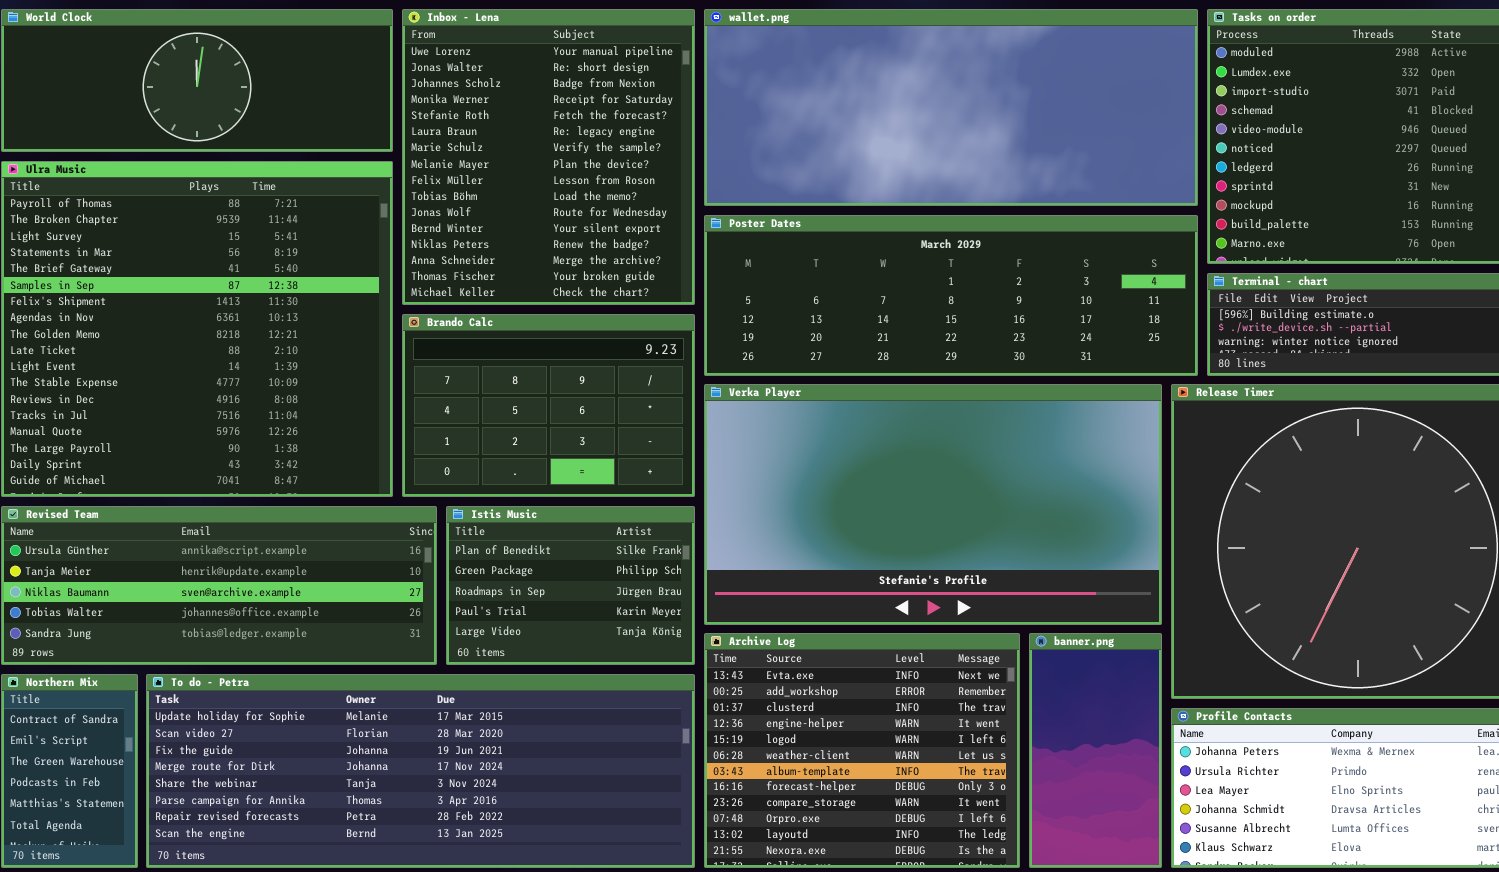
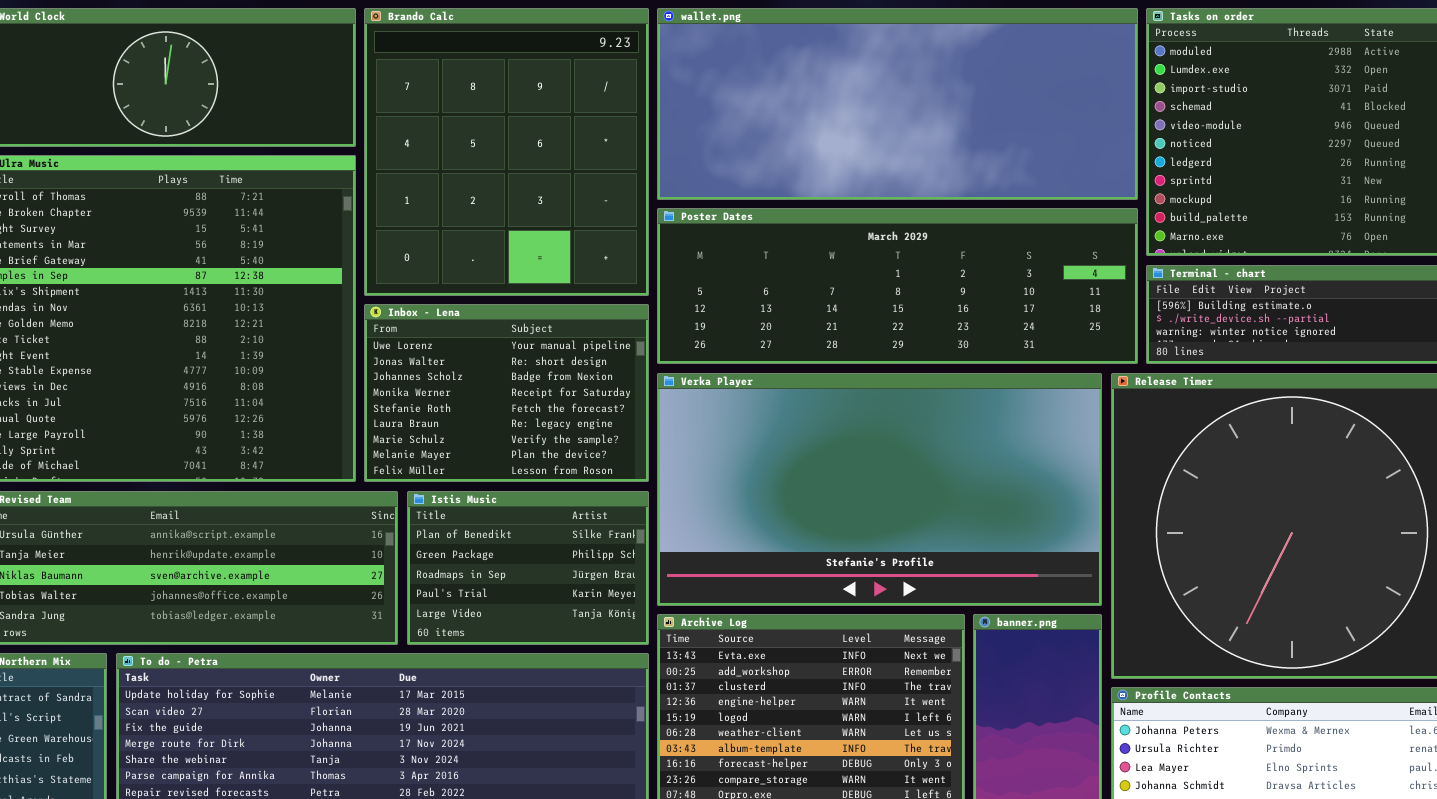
Inbox - Lena: [402,9,695,305] -> [364,304,649,482], moved, resized
Brando Calc: [402,314,695,497] -> [364,8,649,296], moved, resized

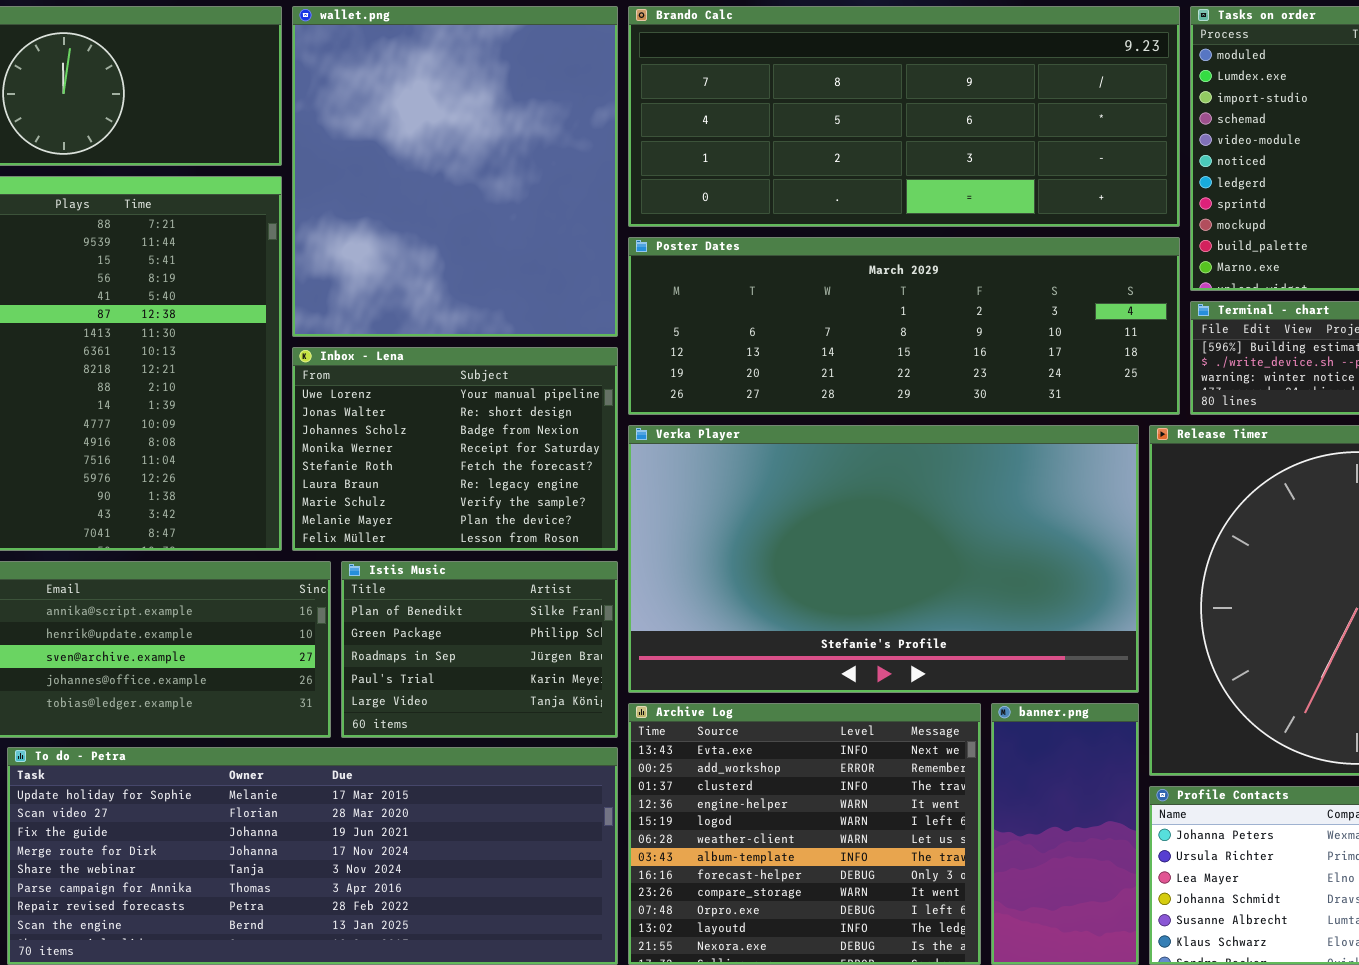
Brando Calc: [364,8,649,296] -> [628,6,1180,227], moved, resized
wallet.png: [657,8,1138,200] -> [292,6,618,337], moved, resized

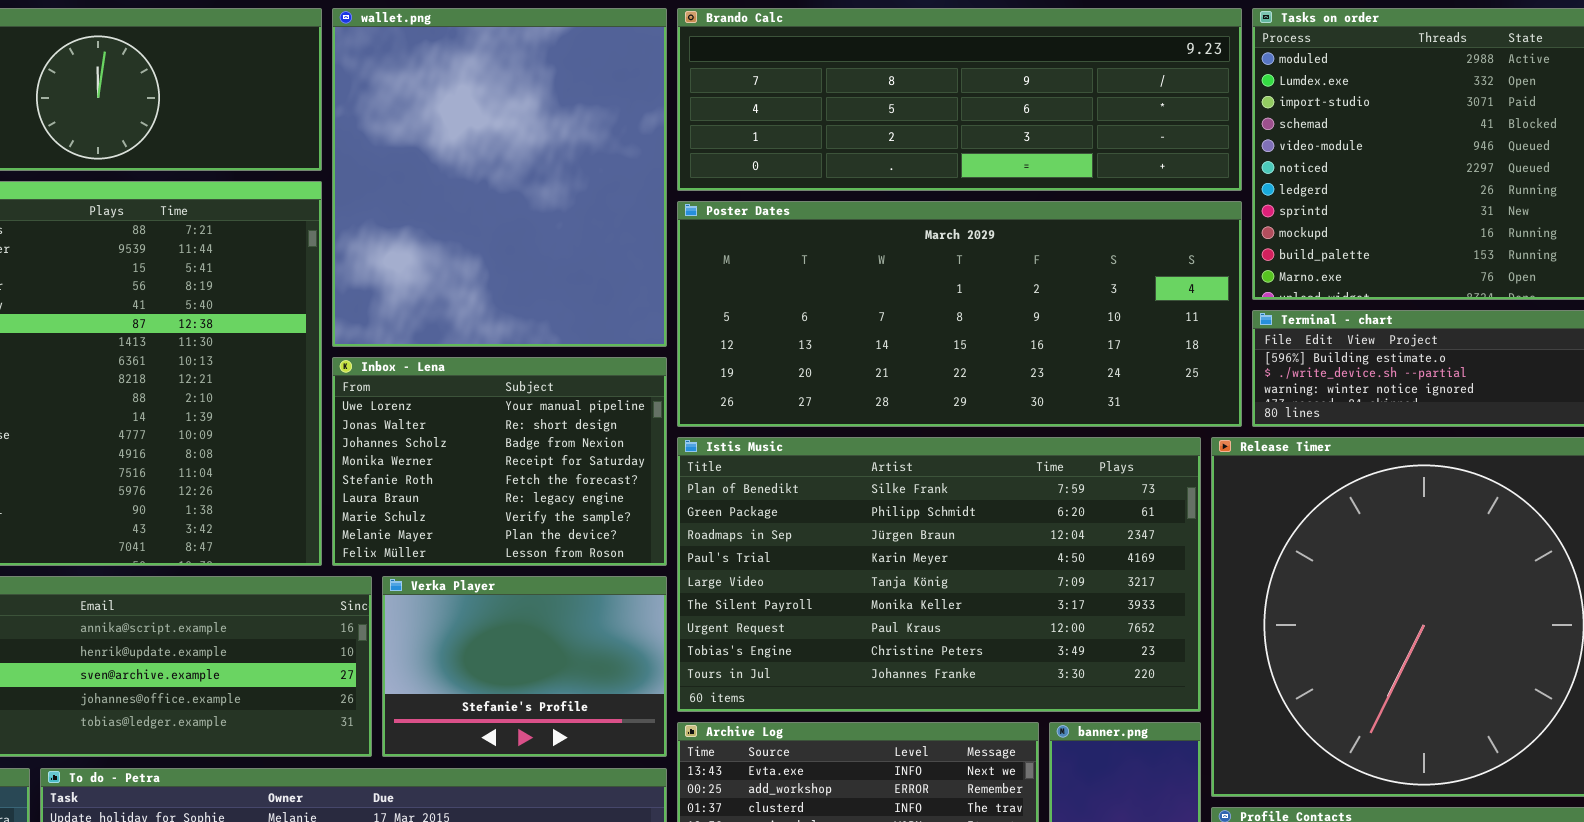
Brando Calc: [628,6,1180,227] -> [677,8,1242,191], resized
Poster Dates: [628,237,1180,415] -> [677,201,1242,427], resized
Verka Player: [628,425,1139,693] -> [382,576,667,757], moved, resized
Istis Music: [341,561,618,738] -> [677,437,1201,712], moved, resized

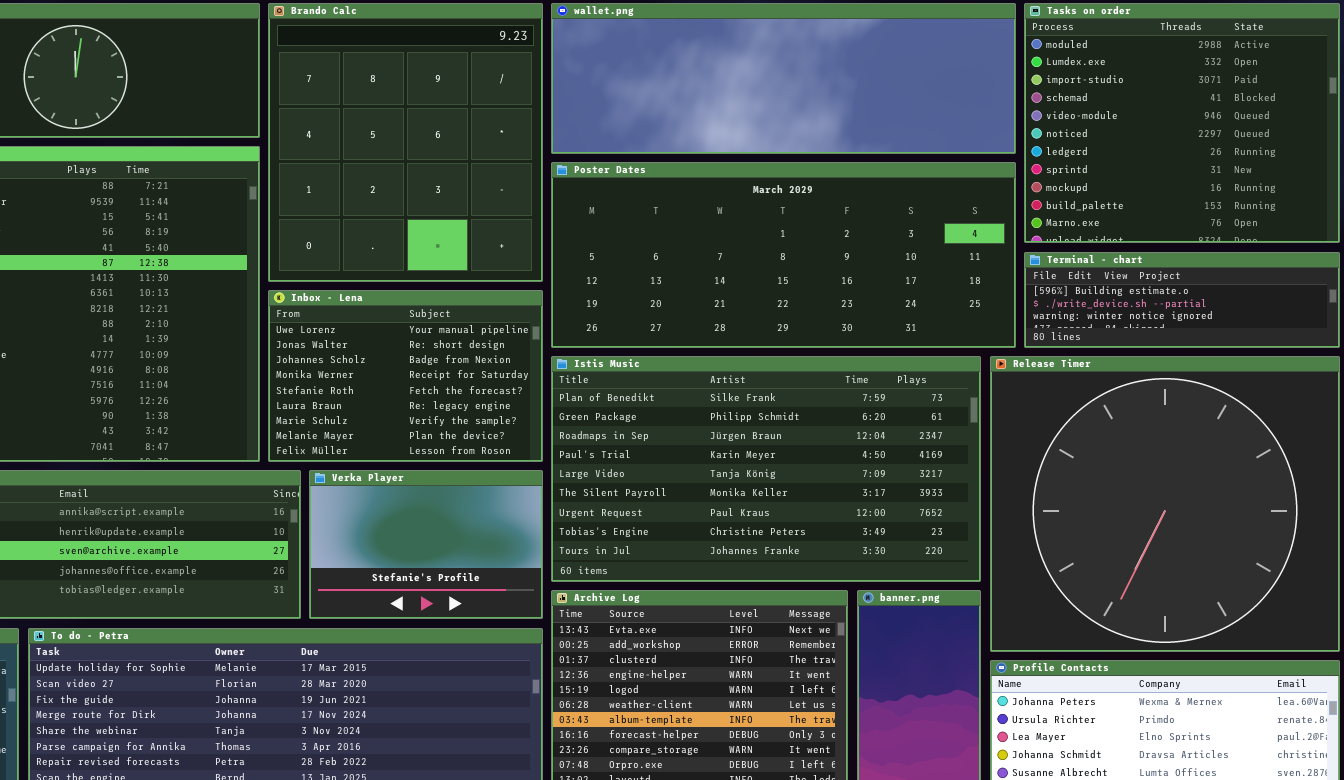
wallet.png: [332,8,667,347] -> [551,3,1016,154], moved, resized
Brando Calc: [677,8,1242,191] -> [268,3,543,282], moved, resized

